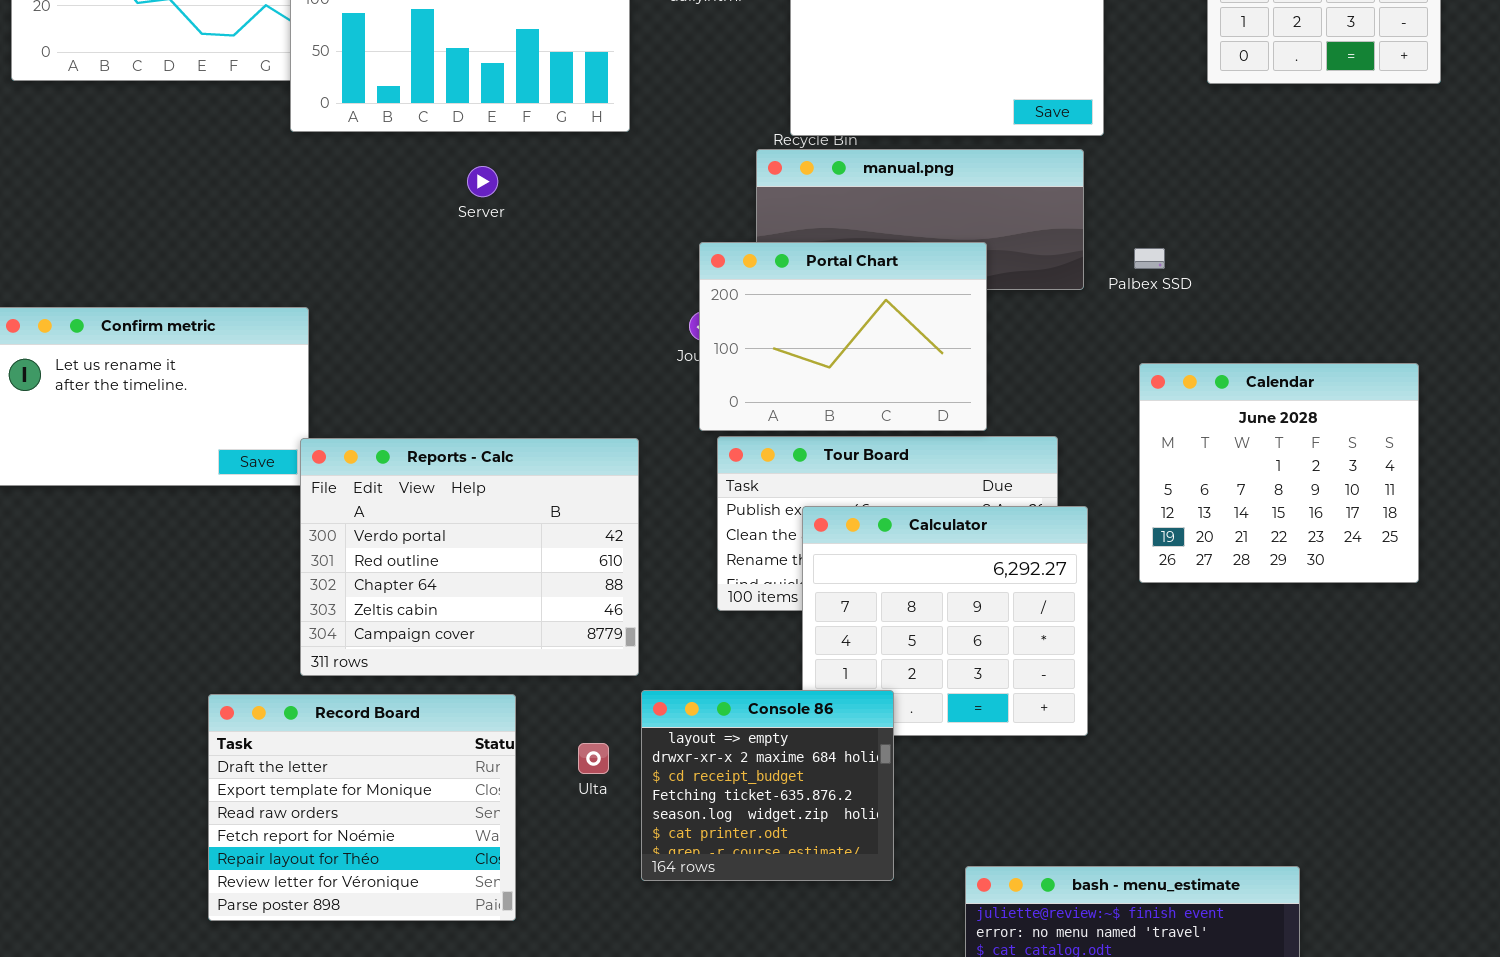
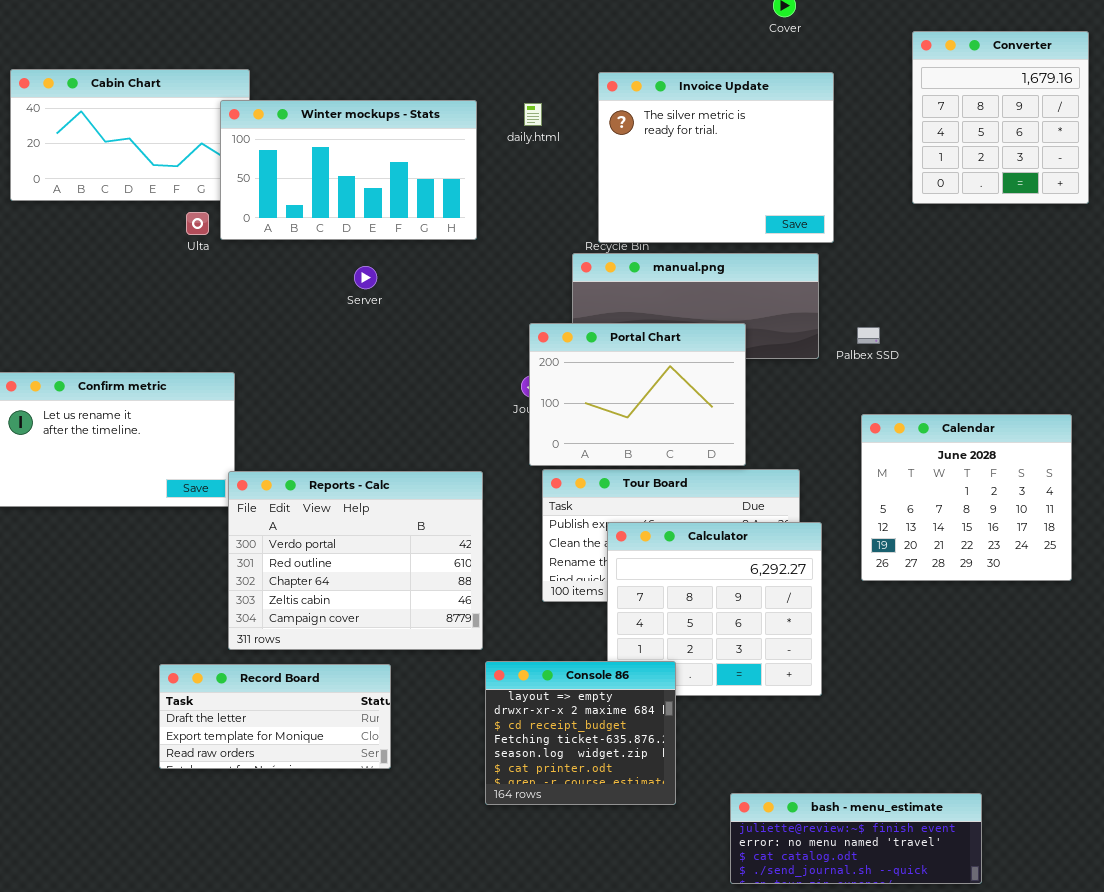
Record Board: [208,694,516,921] -> [159,664,391,769], resized
Ulta: [578,743,609,774] -> [186,212,209,235], moved

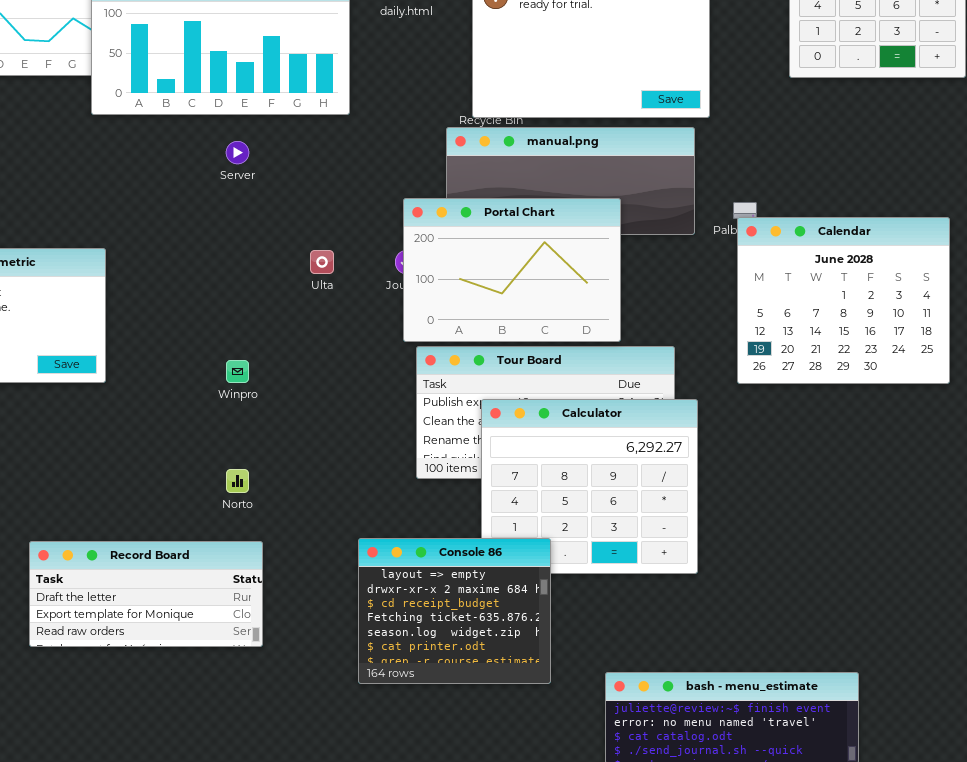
Ulta: [186,212,209,235] -> [310,250,334,274], moved
Calendar: [861,414,1072,581] -> [737,217,950,384], moved
Reports - Calc: [228,471,483,650] -> none, closed

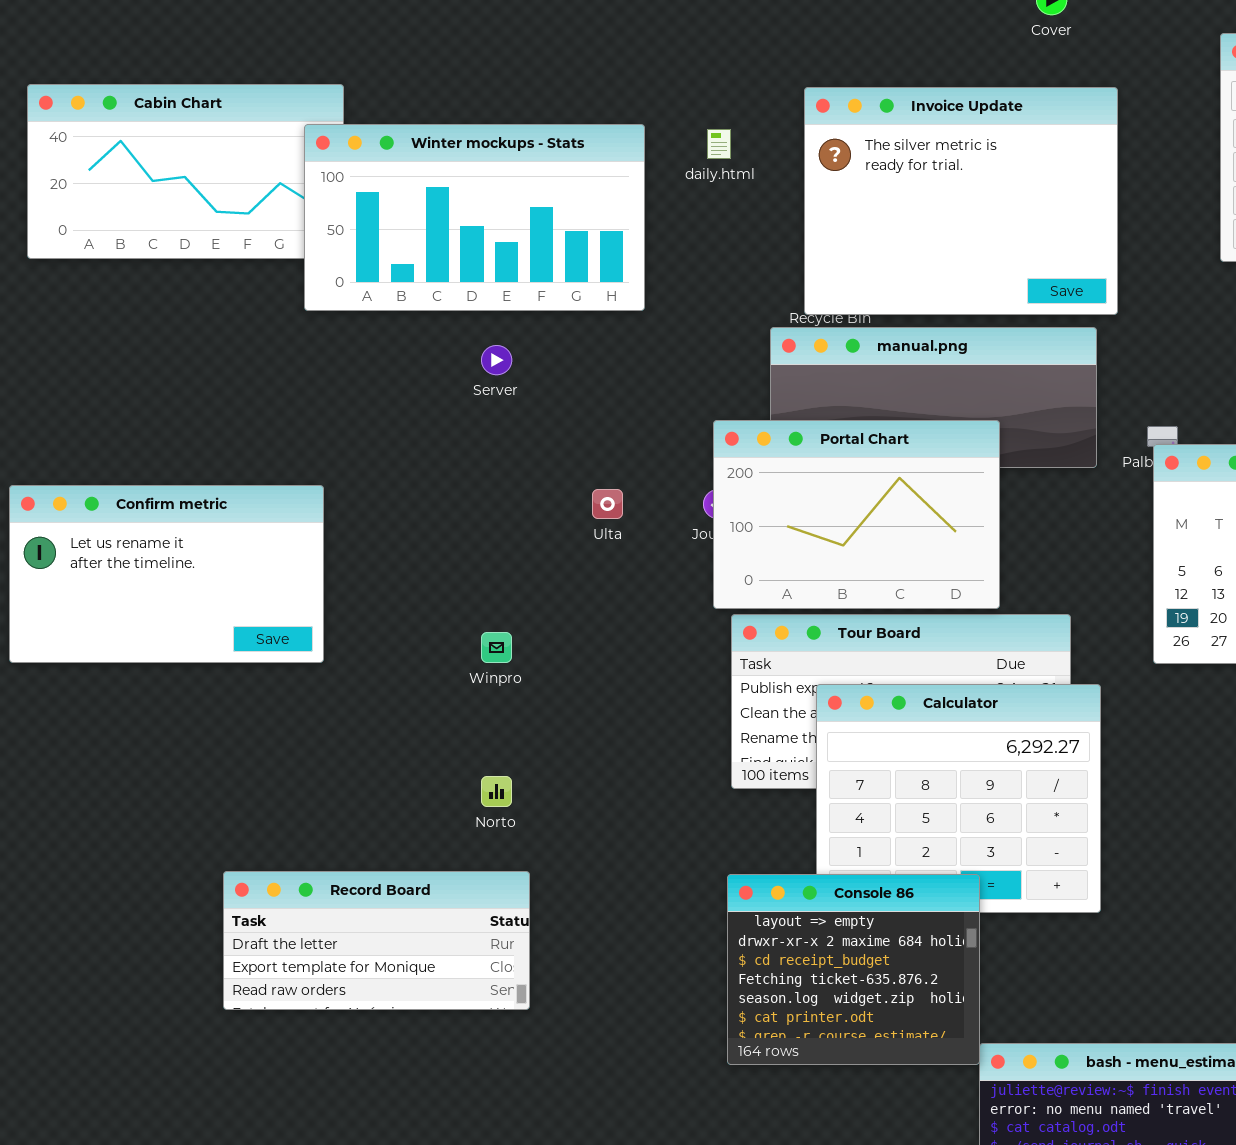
Console 86: [358,538,551,684] -> [727,874,980,1065], moved

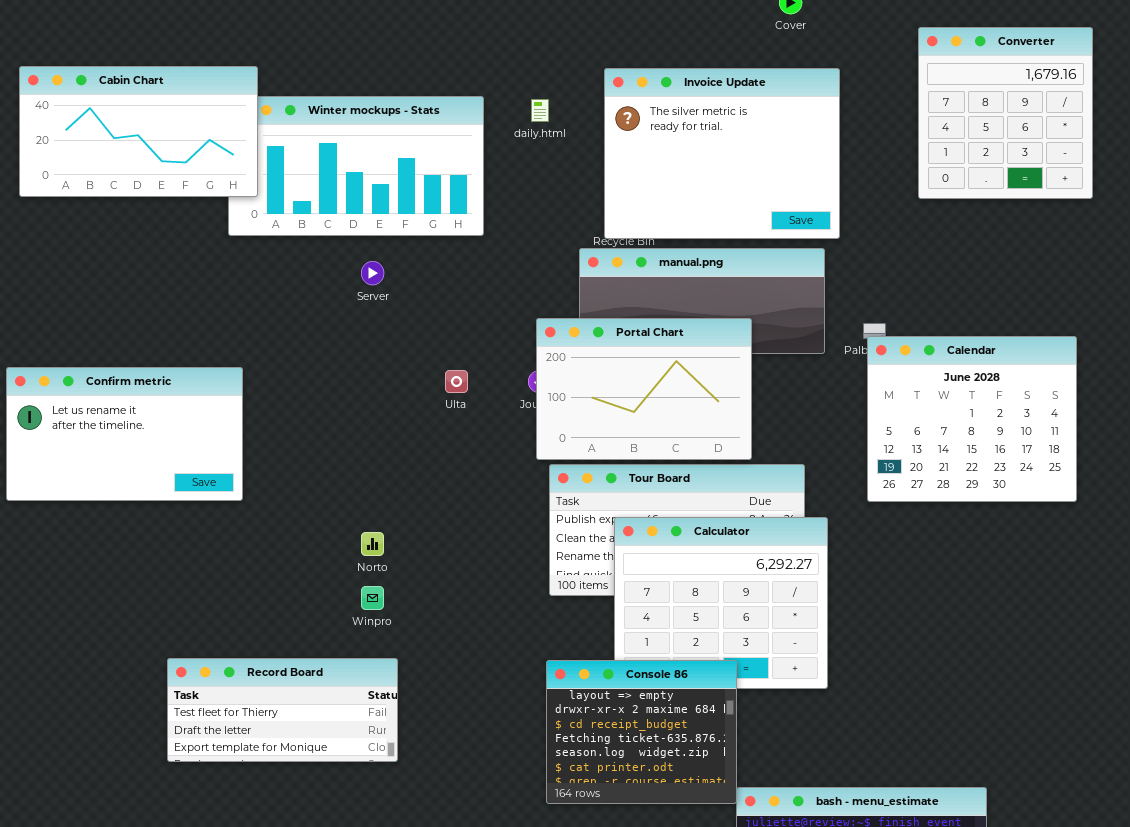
Cabin Chart: [27,84,344,259] -> [19,66,258,197], raised
Winpro: [481,632,512,663] -> [361,586,384,610], moved
Norto: [481,776,512,807] -> [361,532,384,556], moved
Record Board: [223,871,530,1010] -> [167,658,398,762], scrolled up 1 row

